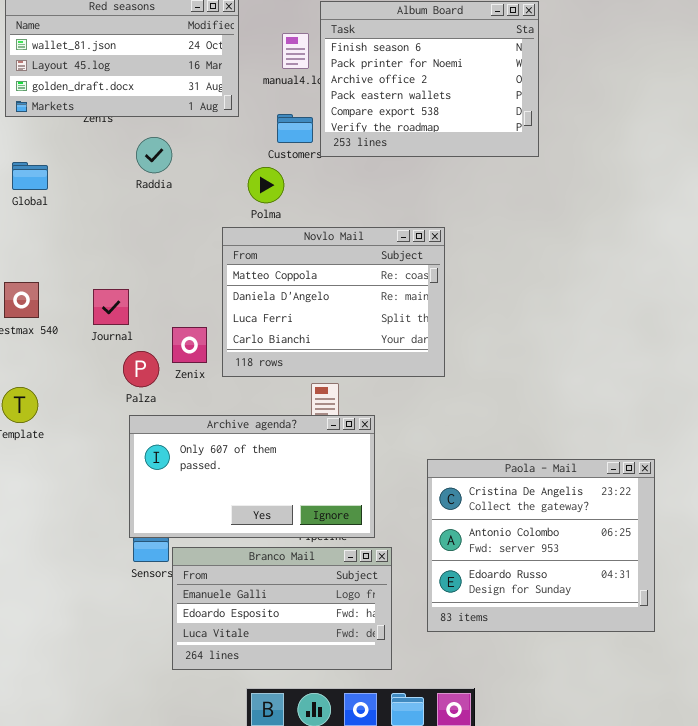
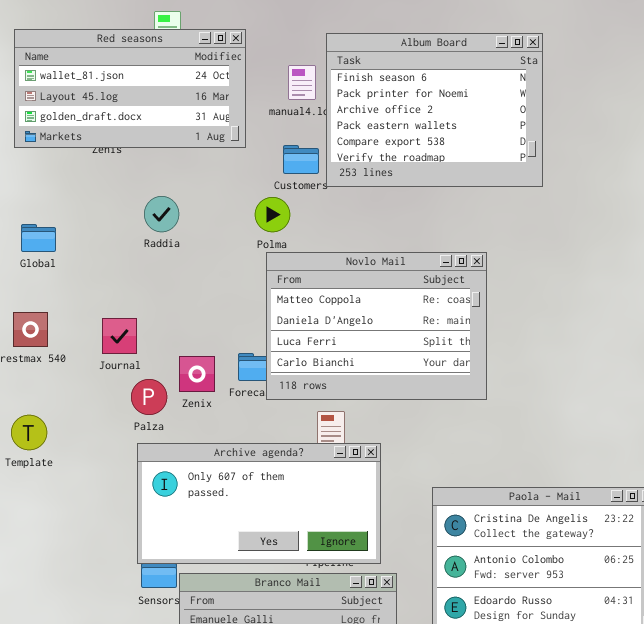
Raddia: [136,137,172,173] -> [144,196,179,232], moved
Global: [12,162,48,190] -> [21,224,56,252], moved
Novlo Mail: [222,227,445,377] -> [266,252,487,400], moved

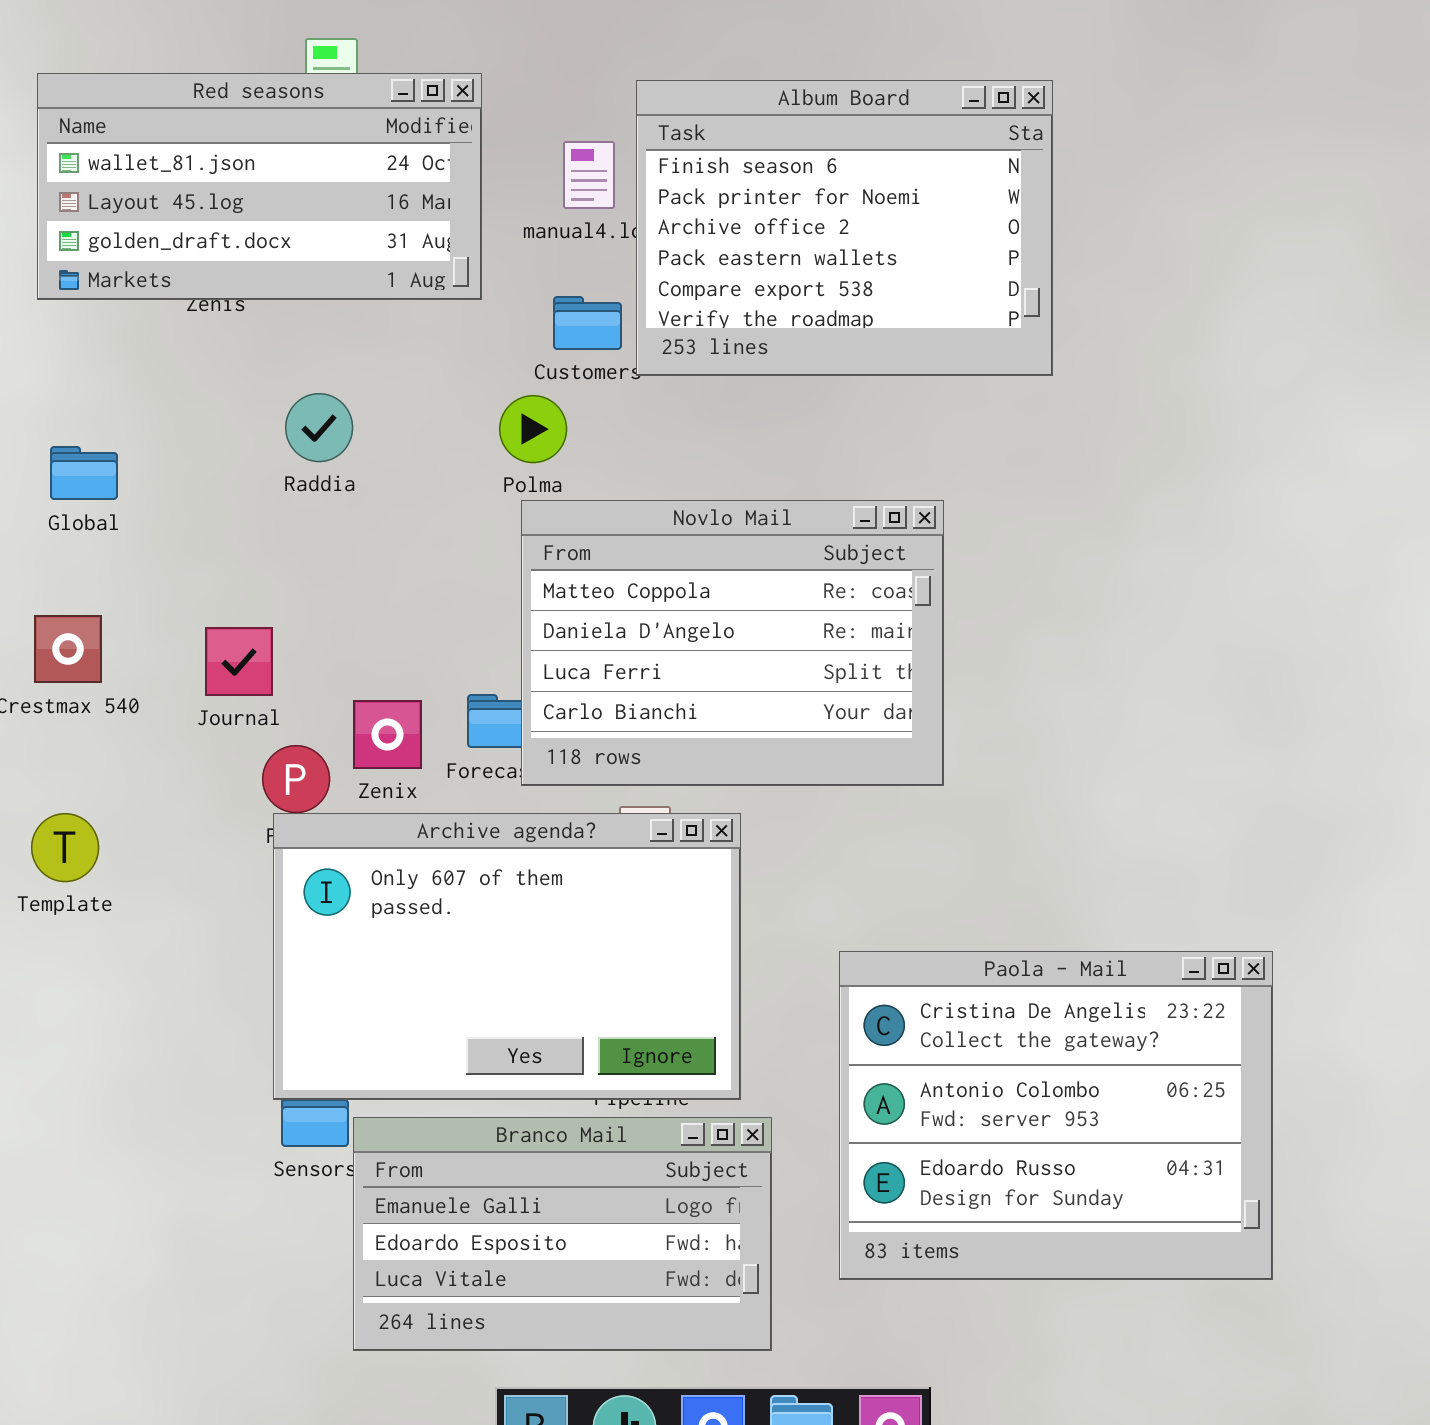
Archive agenda?: [137,443,381,564] -> [273,813,741,1100], resized

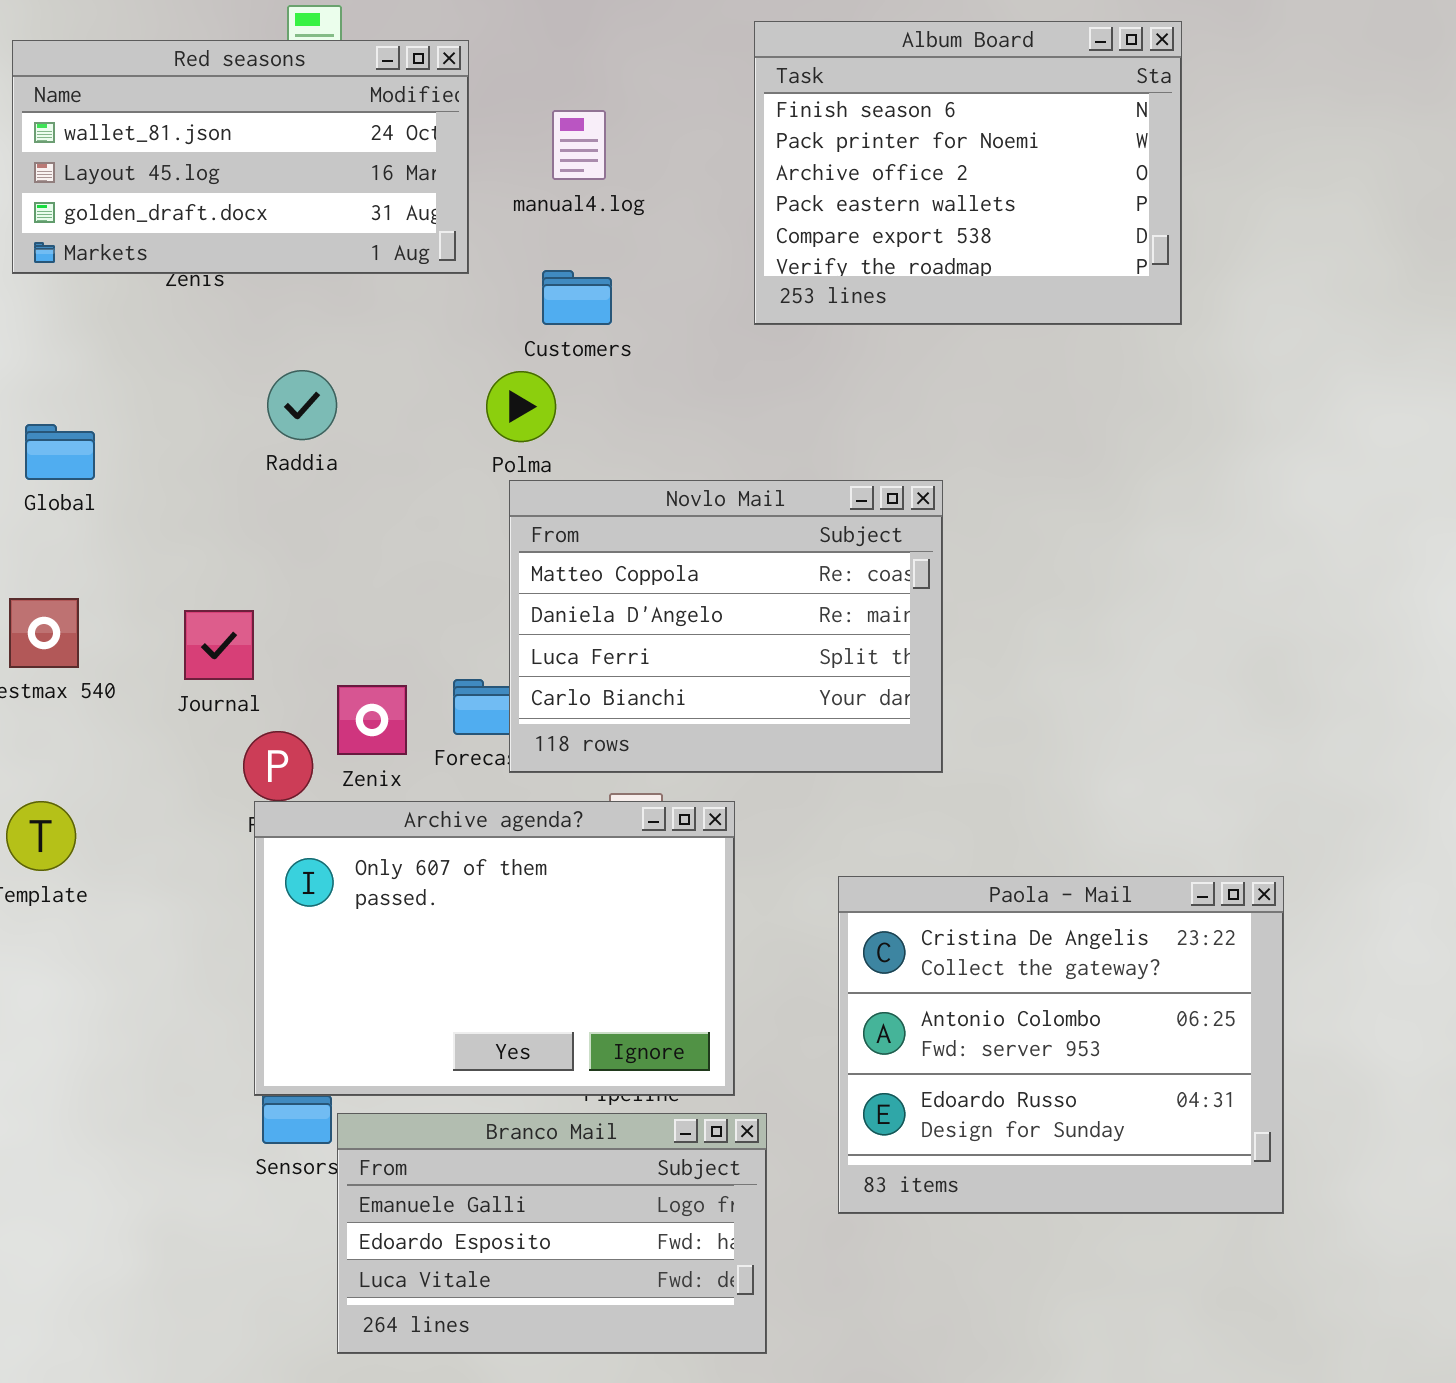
Album Board: [636,80,1053,376] -> [754,21,1182,325], moved
Paola - Mail: [839,951,1273,1280] -> [838,876,1284,1214], moved

